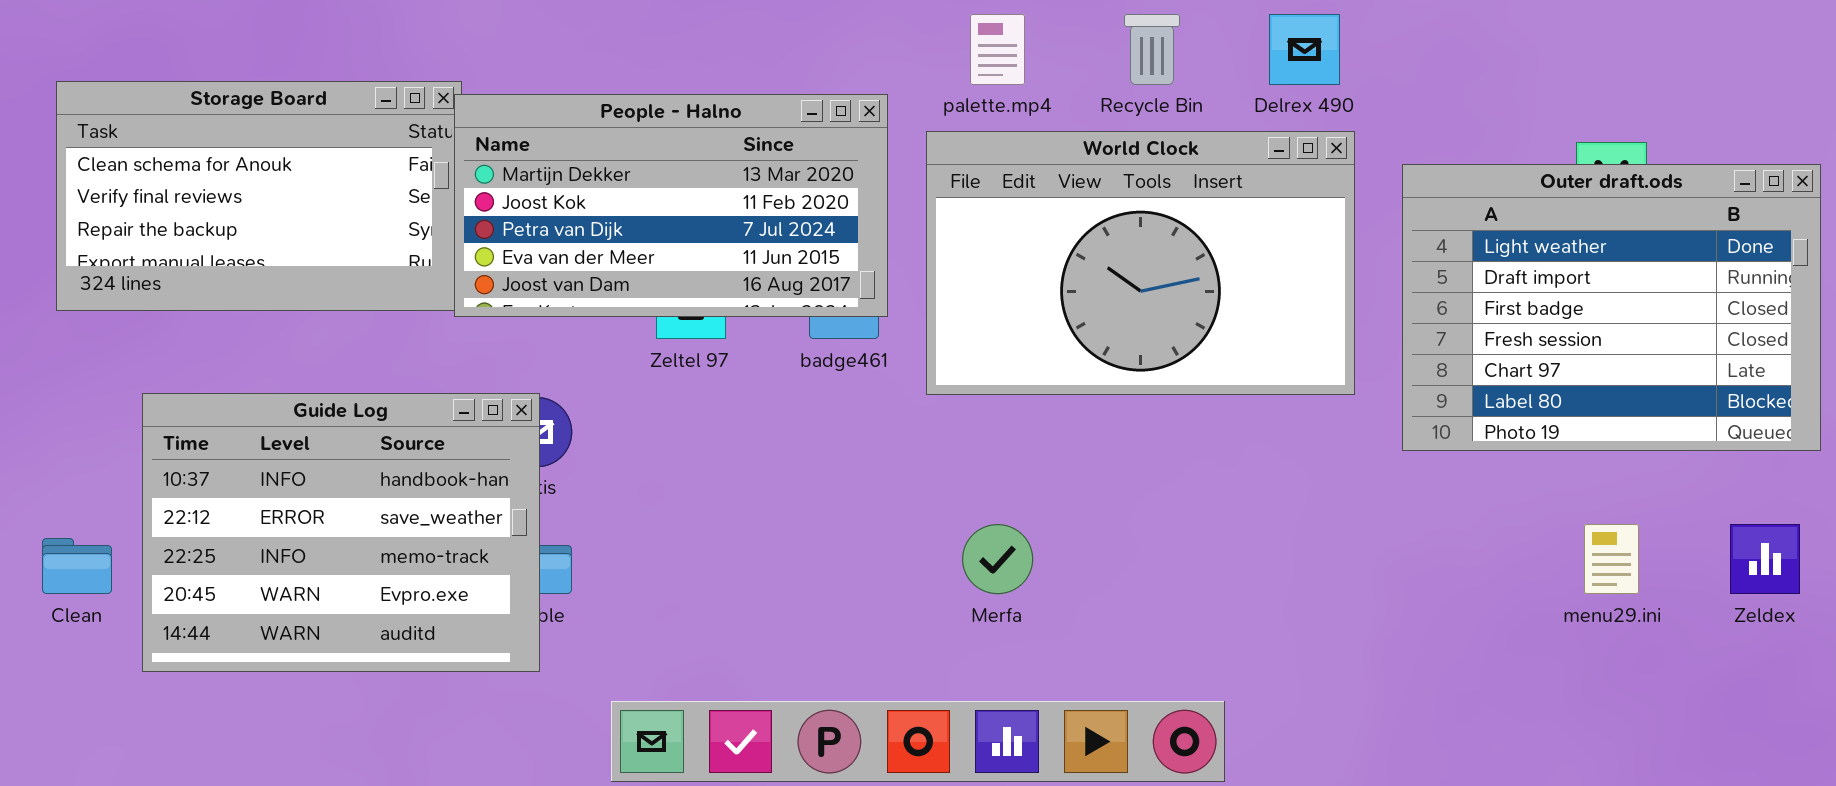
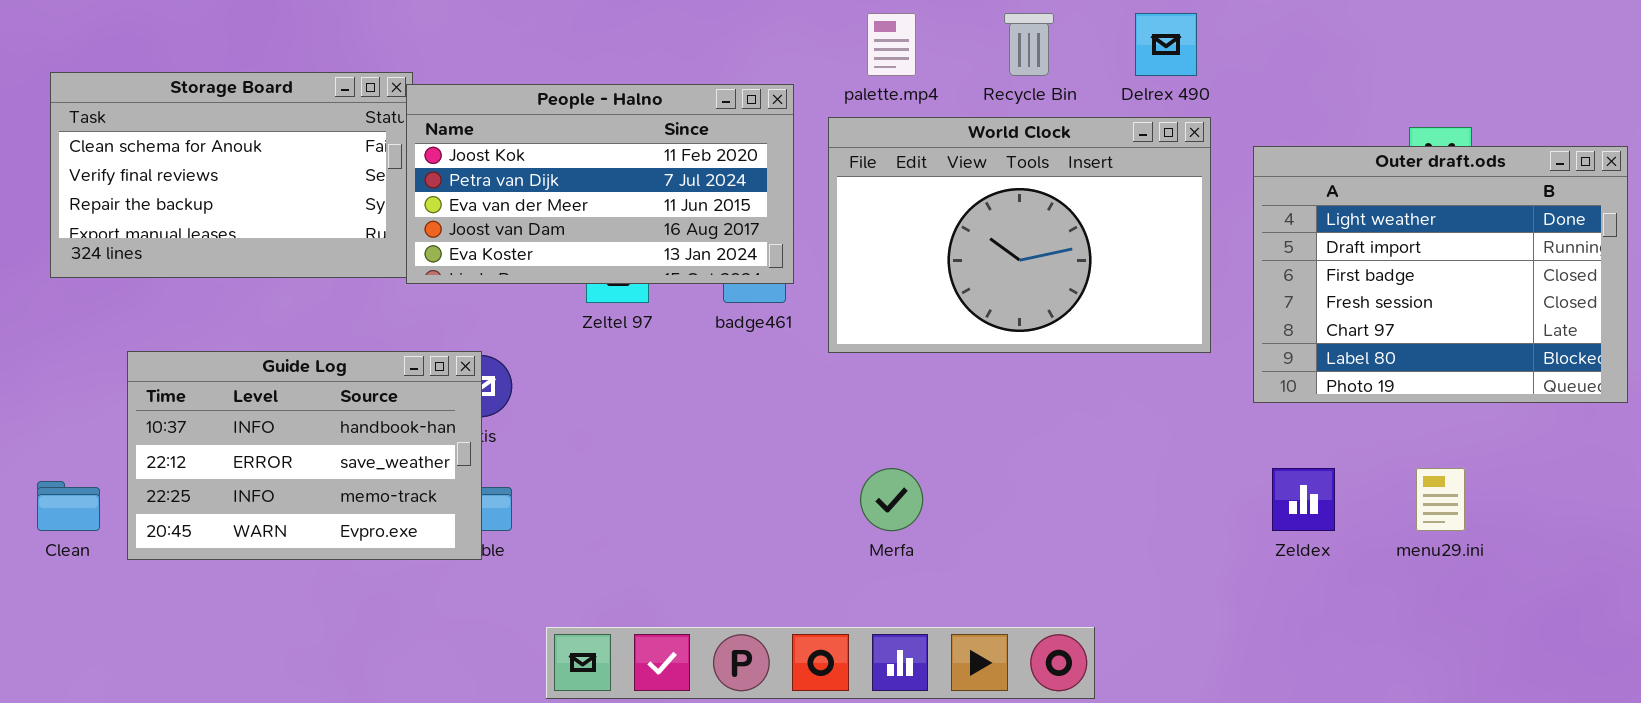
People - Halno: [454,94,888,317] -> [406,84,794,284], scrolled down 1 row
Guide Log: [142,393,540,672] -> [127,351,482,560], resized
Zeldex: [1730,524,1800,594] -> [1272,468,1335,531], moved

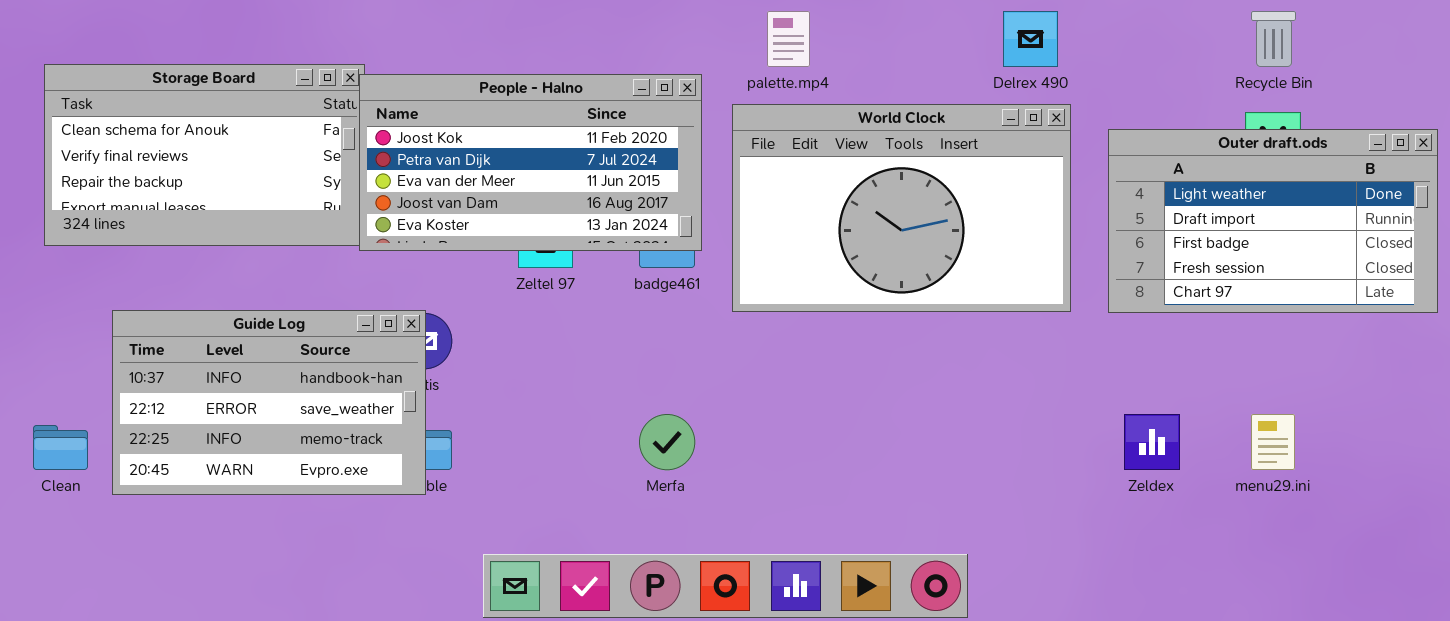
Recycle Bin: [1004,13,1054,76] -> [1251,11,1296,67], moved
Outer draft.ods: [1253,146,1628,403] -> [1108,129,1438,313], resized
Merfa: [860,468,923,531] -> [639,414,695,470], moved

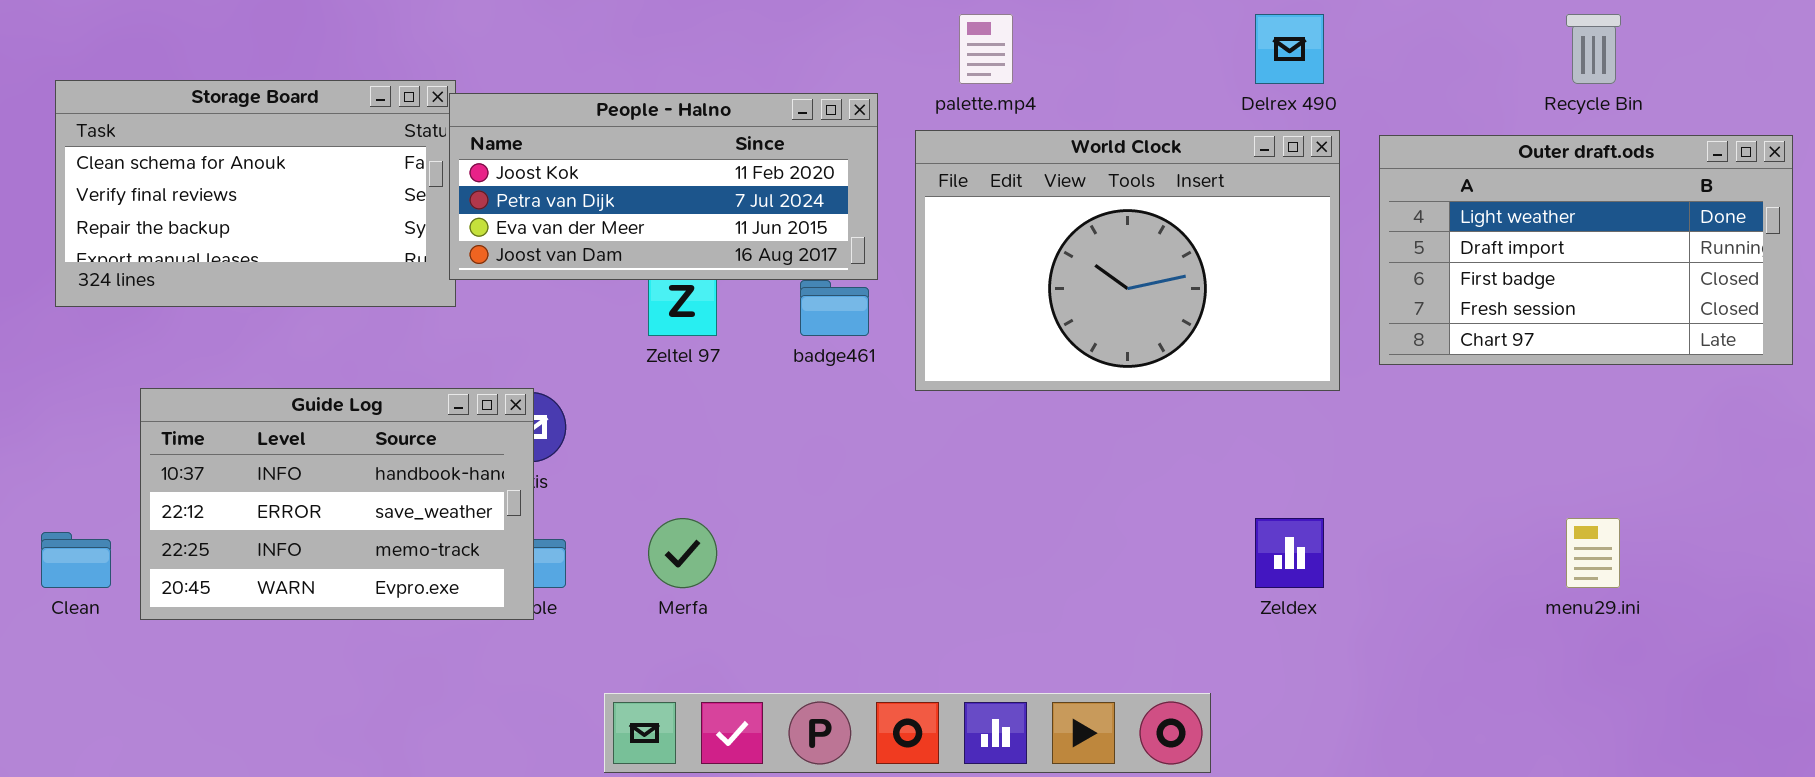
People - Halno: [359,74,702,251] -> [449,93,878,280], resized
Outer draft.ods: [1108,129,1438,313] -> [1379,135,1793,365], moved
Merfa: [639,414,695,470] -> [648,518,717,588], moved
Zeldex: [1124,414,1180,470] -> [1255,518,1324,588], moved

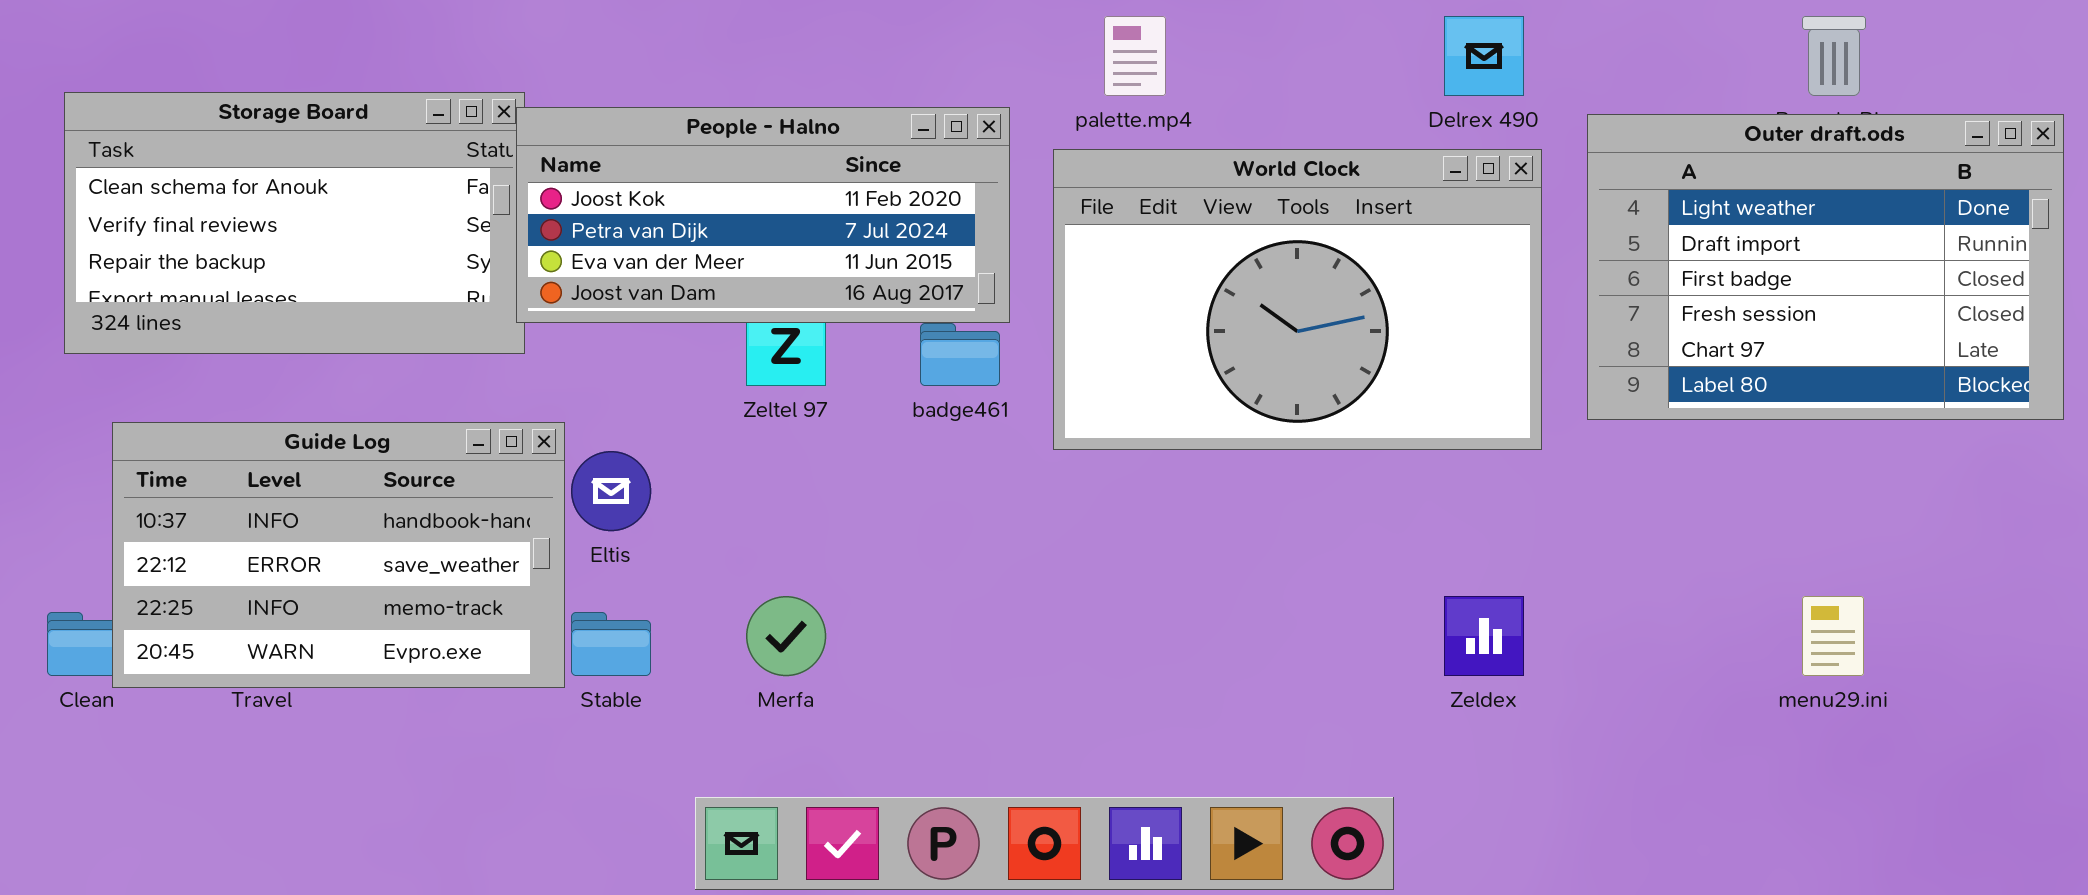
Outer draft.ods: [1379,135,1793,365] -> [1587,114,2064,420], resized
Guide Log: [140,388,534,620] -> [112,422,565,688], moved

